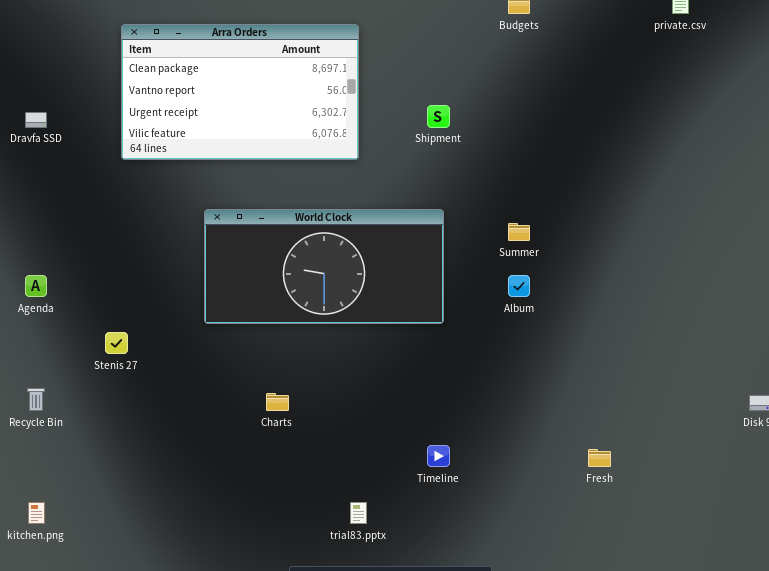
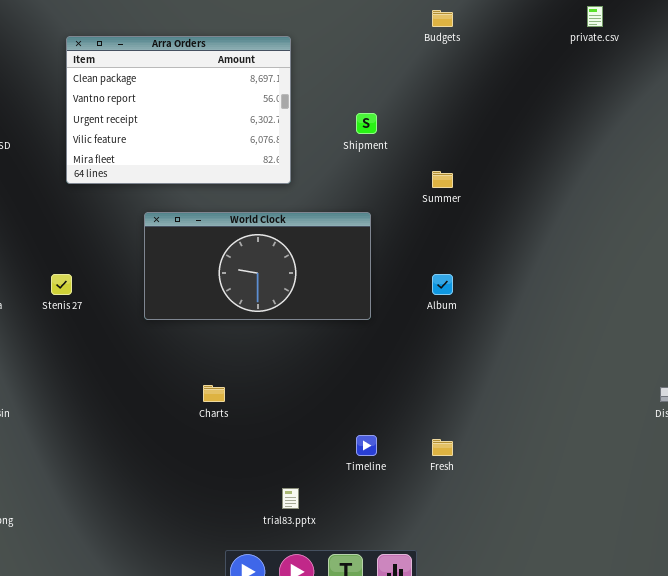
Arra Orders: [121,24,359,160] -> [66,36,291,184], resized
Summer: [508,223,530,241] -> [432,171,453,188], moved
Stenis 27: [105,332,128,354] -> [51,274,72,295], moved
Fresh: [588,449,611,467] -> [432,439,453,456], moved

